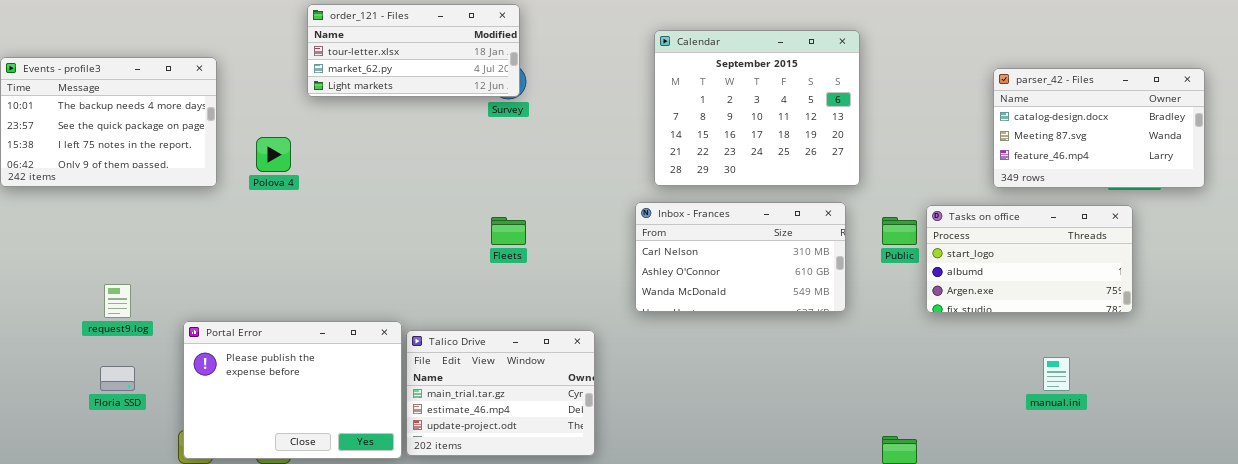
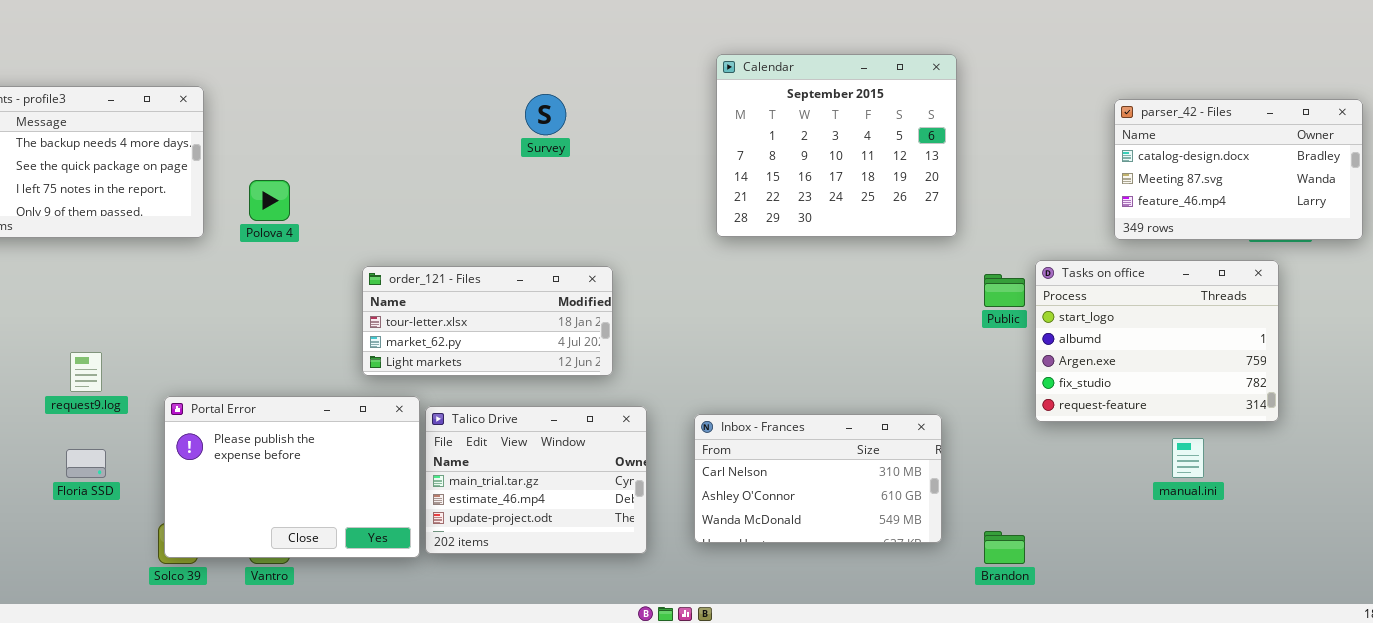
order_121 - Files: [307,4,520,97] -> [362,266,613,376], moved
Inbox - Frances: [635,202,846,312] -> [694,414,942,543], moved
Tasks on office: [926,205,1133,313] -> [1035,260,1279,422], resized

